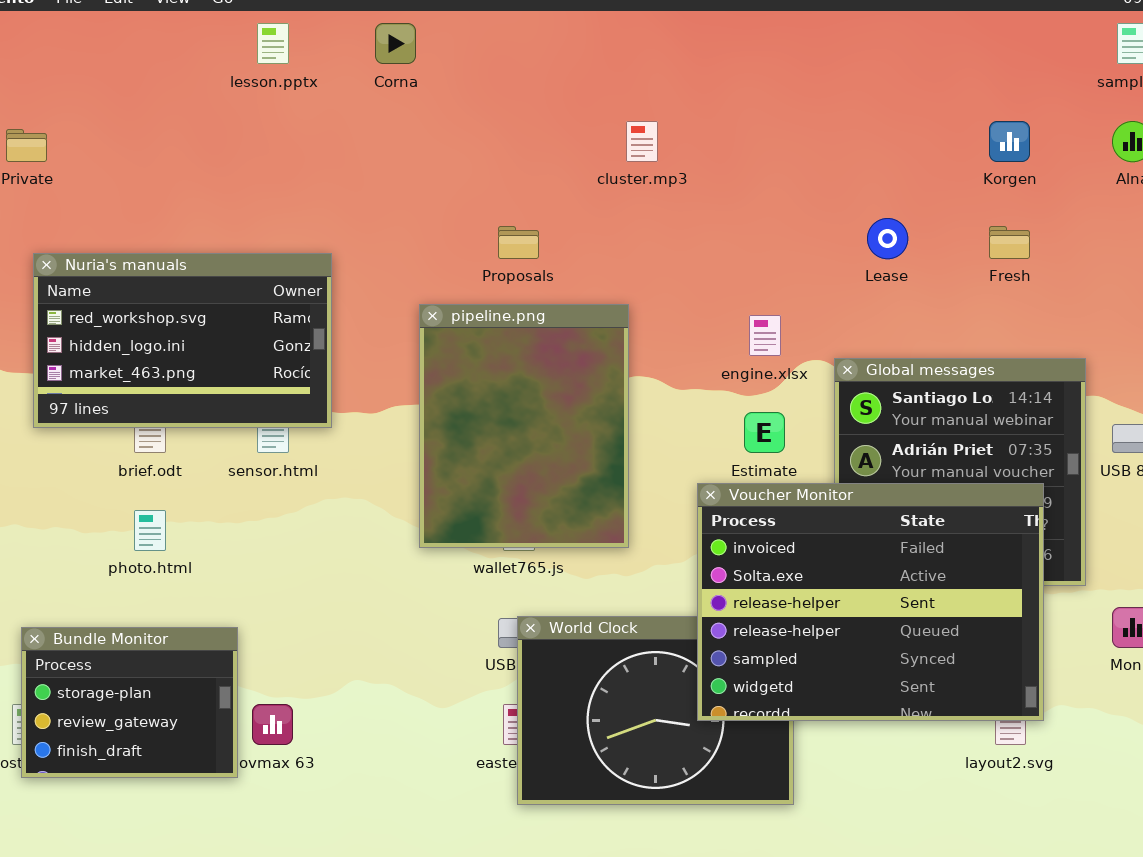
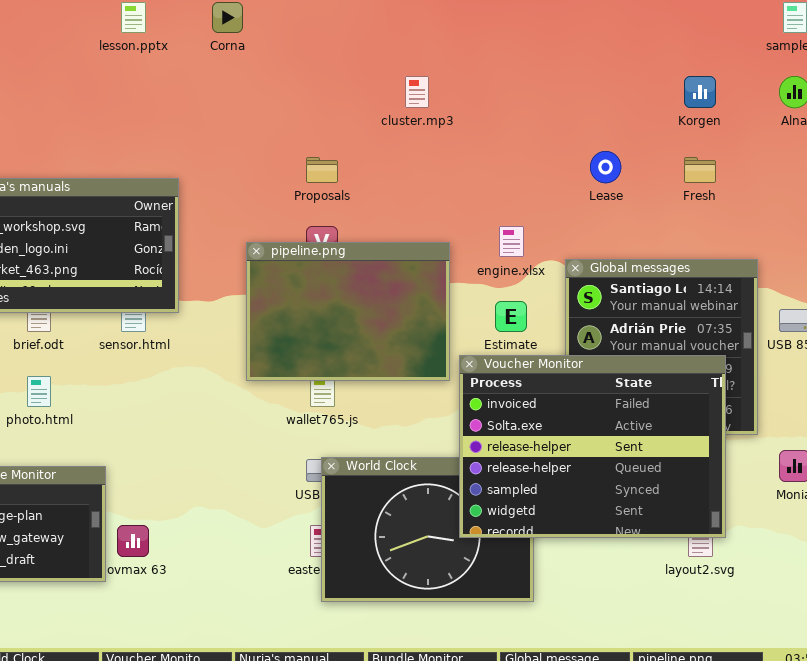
pipeline.png: [419,304,629,548] -> [246,242,450,381], moved, resized

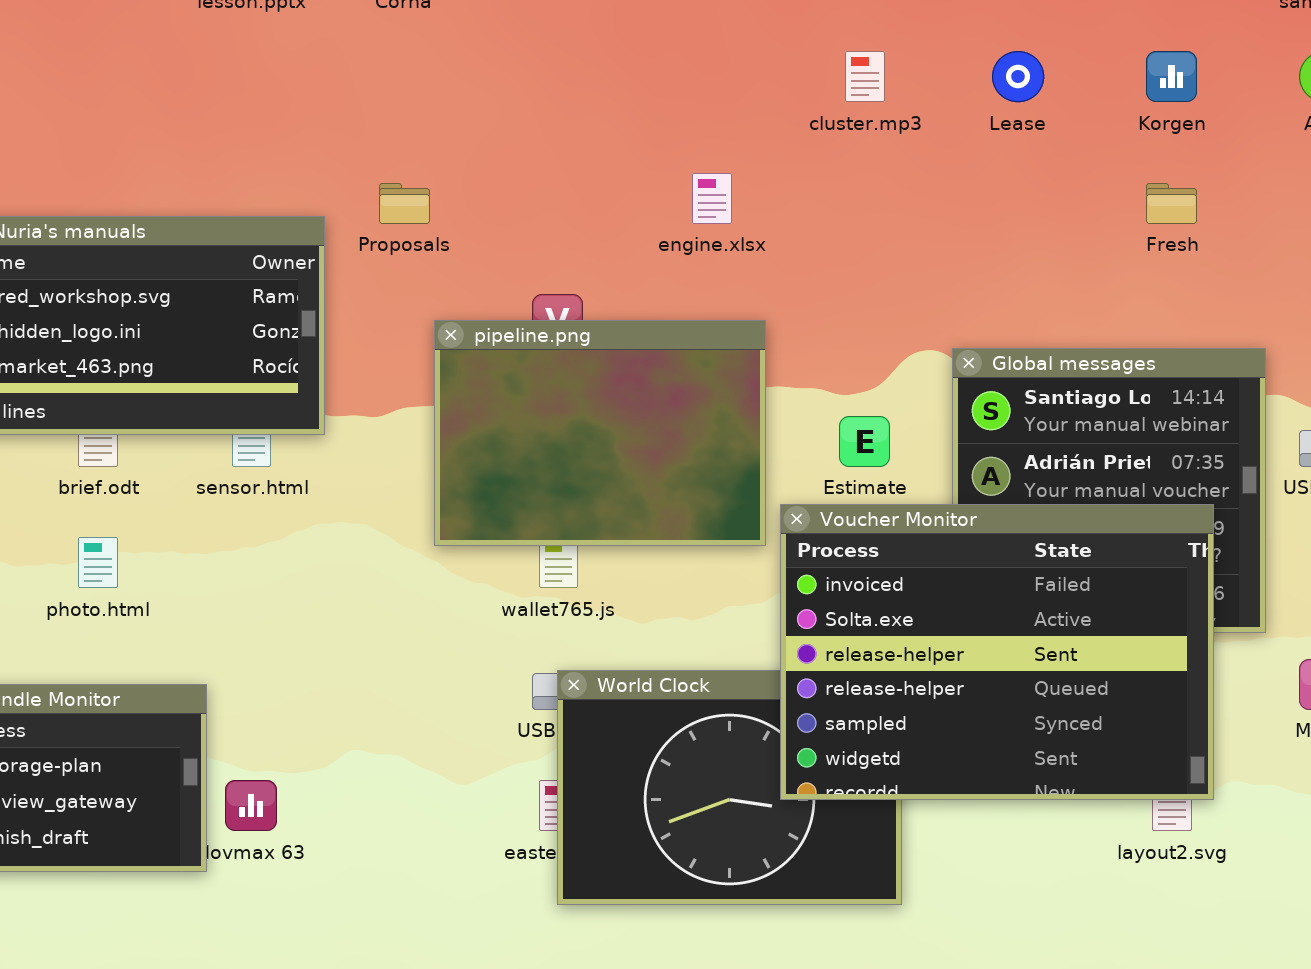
cluster.mp3: [405,76,429,108] -> [845,51,885,102], moved
Lease: [590,151,621,183] -> [992,51,1044,102], moved
Proposals: [306,157,338,183] -> [379,183,430,224], moved
engine.xlsx: [499,226,524,257] -> [692,173,732,224], moved

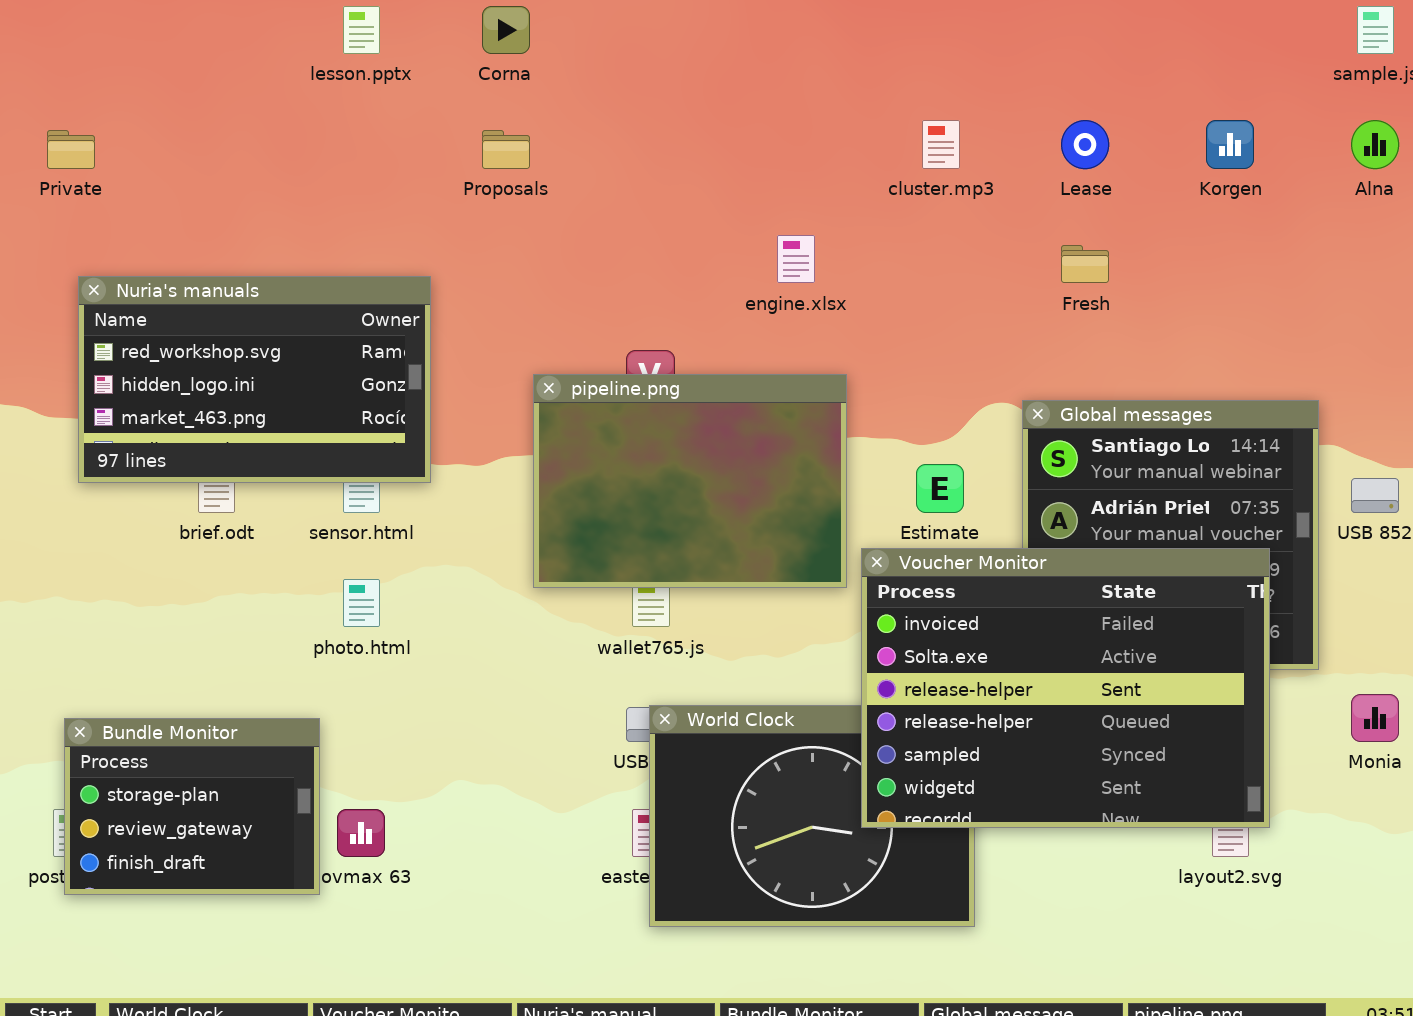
Proposals: [379,183,430,224] -> [482,130,530,169], moved
Fresh: [1146,183,1197,224] -> [1061,245,1109,283], moved
photo.html: [78,537,118,588] -> [343,579,380,627], moved

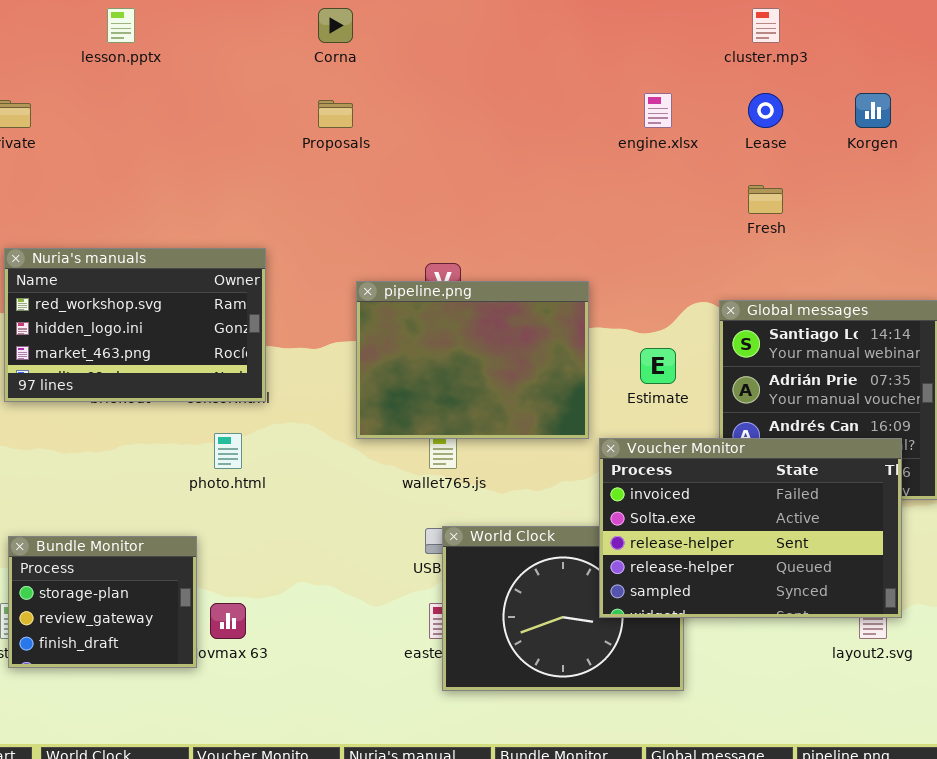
lesson.pptx: [343,6,380,54] -> [107,8,135,43], moved
cluster.mp3: [922,120,960,169] -> [752,8,780,43], moved
engine.xlsx: [777,235,815,283] -> [644,93,672,128], moved
Nuria's manuals: [78,276,431,483] -> [4,248,266,402], moved
Voucher Monitor: [861,548,1270,828] -> [599,438,902,618], resized

